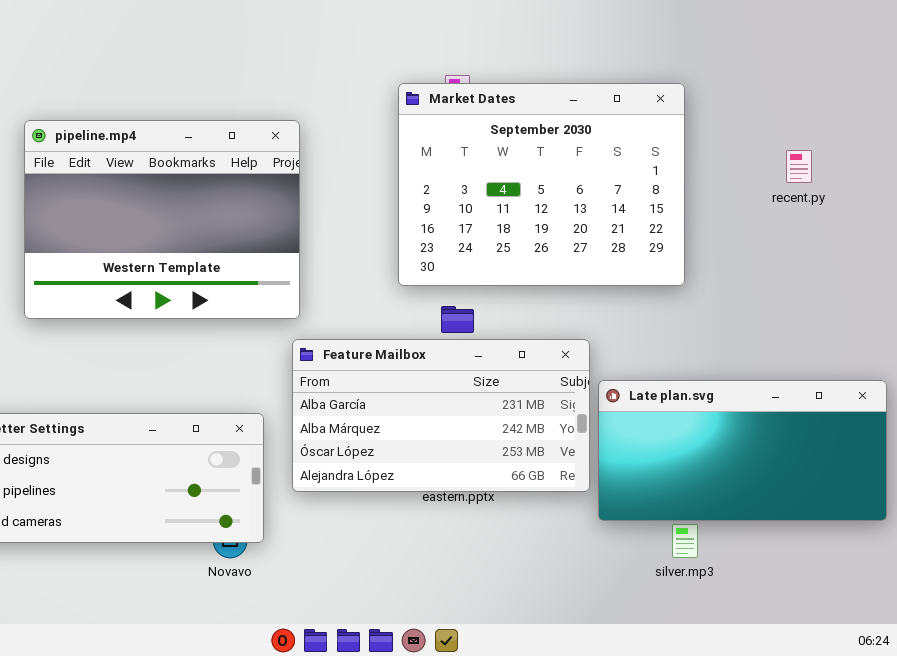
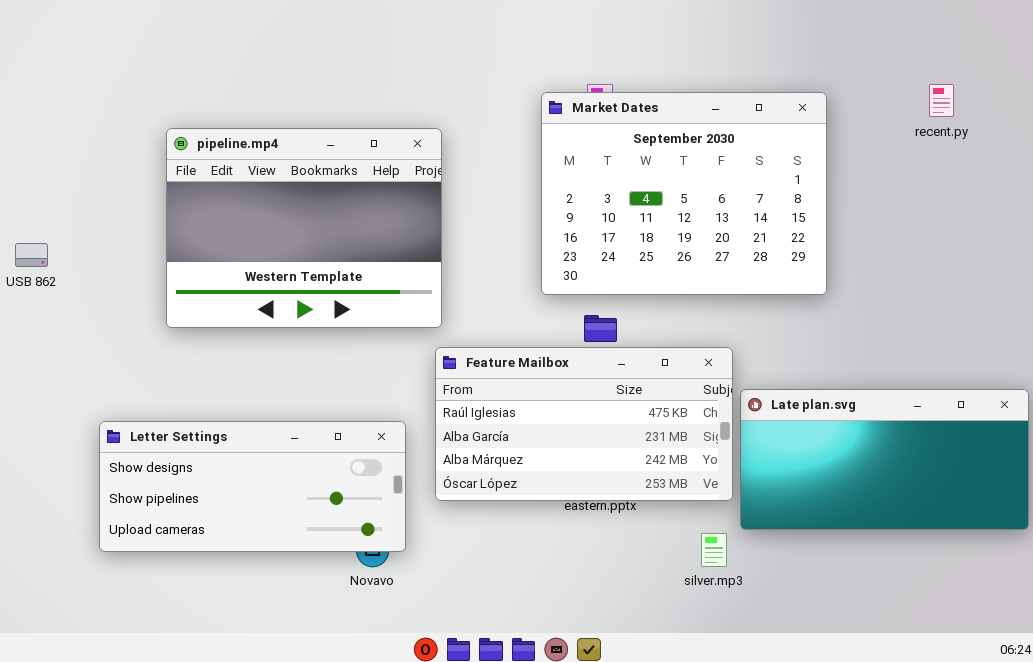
recent.py: [786,150,812,183] -> [929,84,954,117], moved
Feature Mailbox: [292,339,590,492] -> [435,347,733,501], scrolled up 1 row
silver.mp3: [672,524,698,558] -> [701,533,727,567], moved

